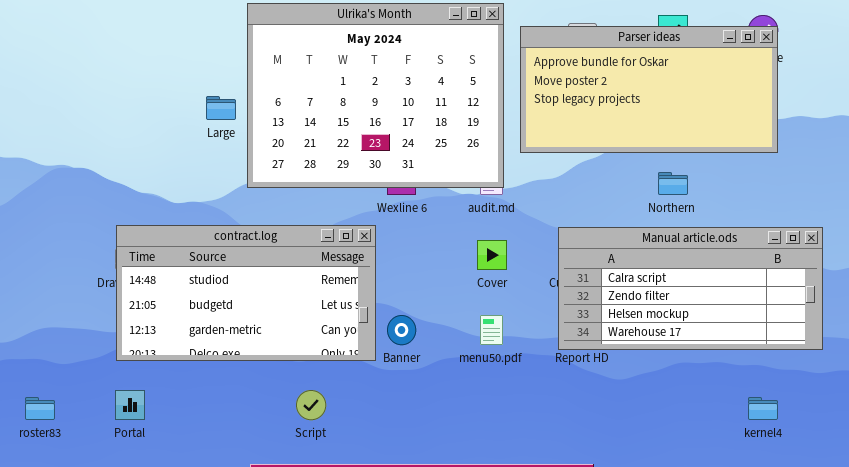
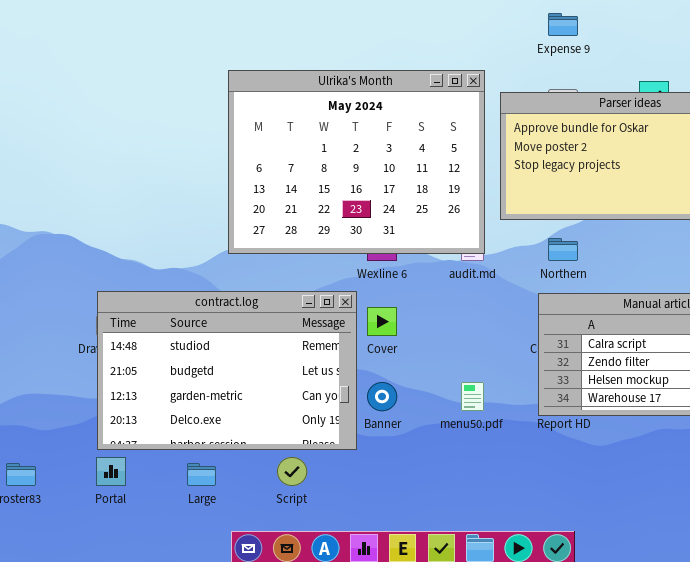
Large: [206,96,236,120] -> [187,463,216,486], moved
Northern: [658,172,688,195] -> [548,238,578,261], moved
contract.log: [116,225,376,361] -> [97,291,357,450], resized
Cover: [477,240,507,270] -> [367,307,397,336], moved

